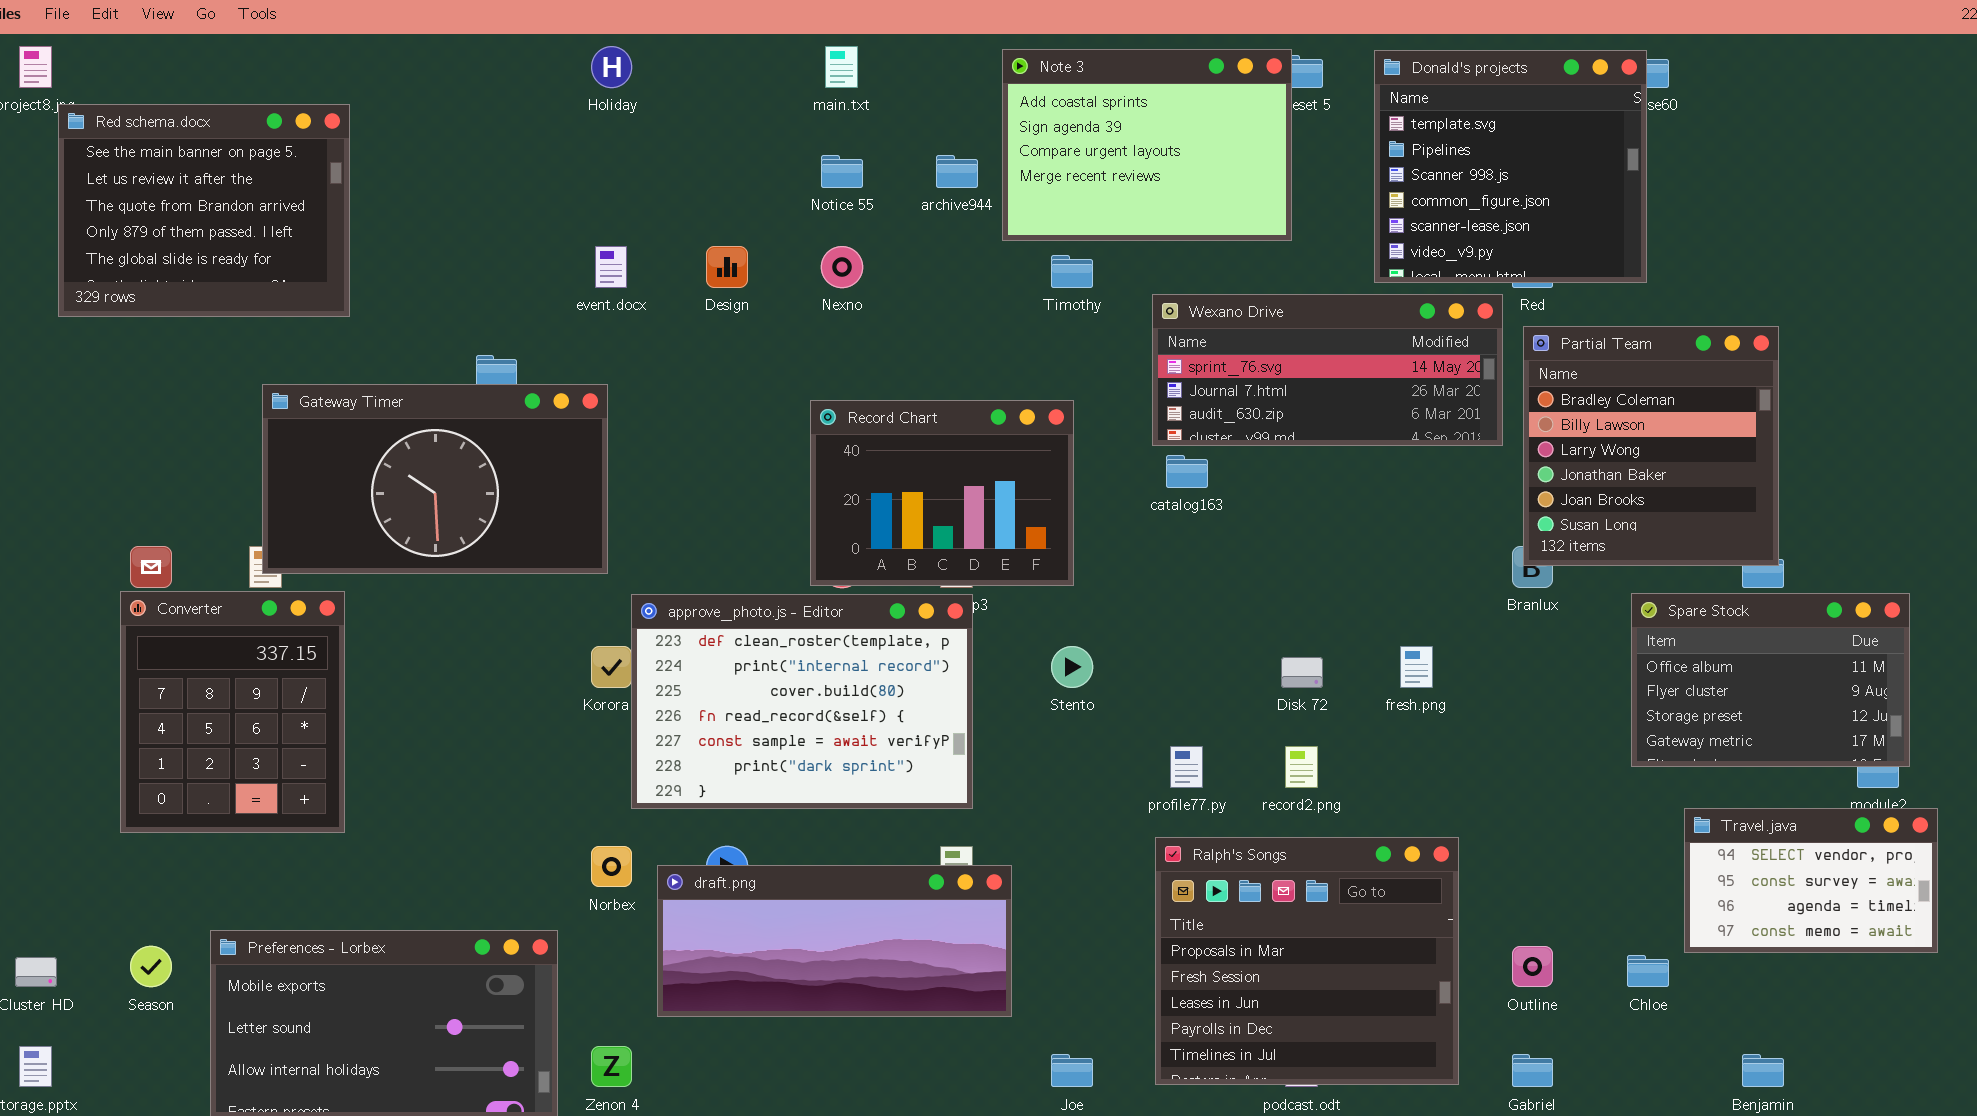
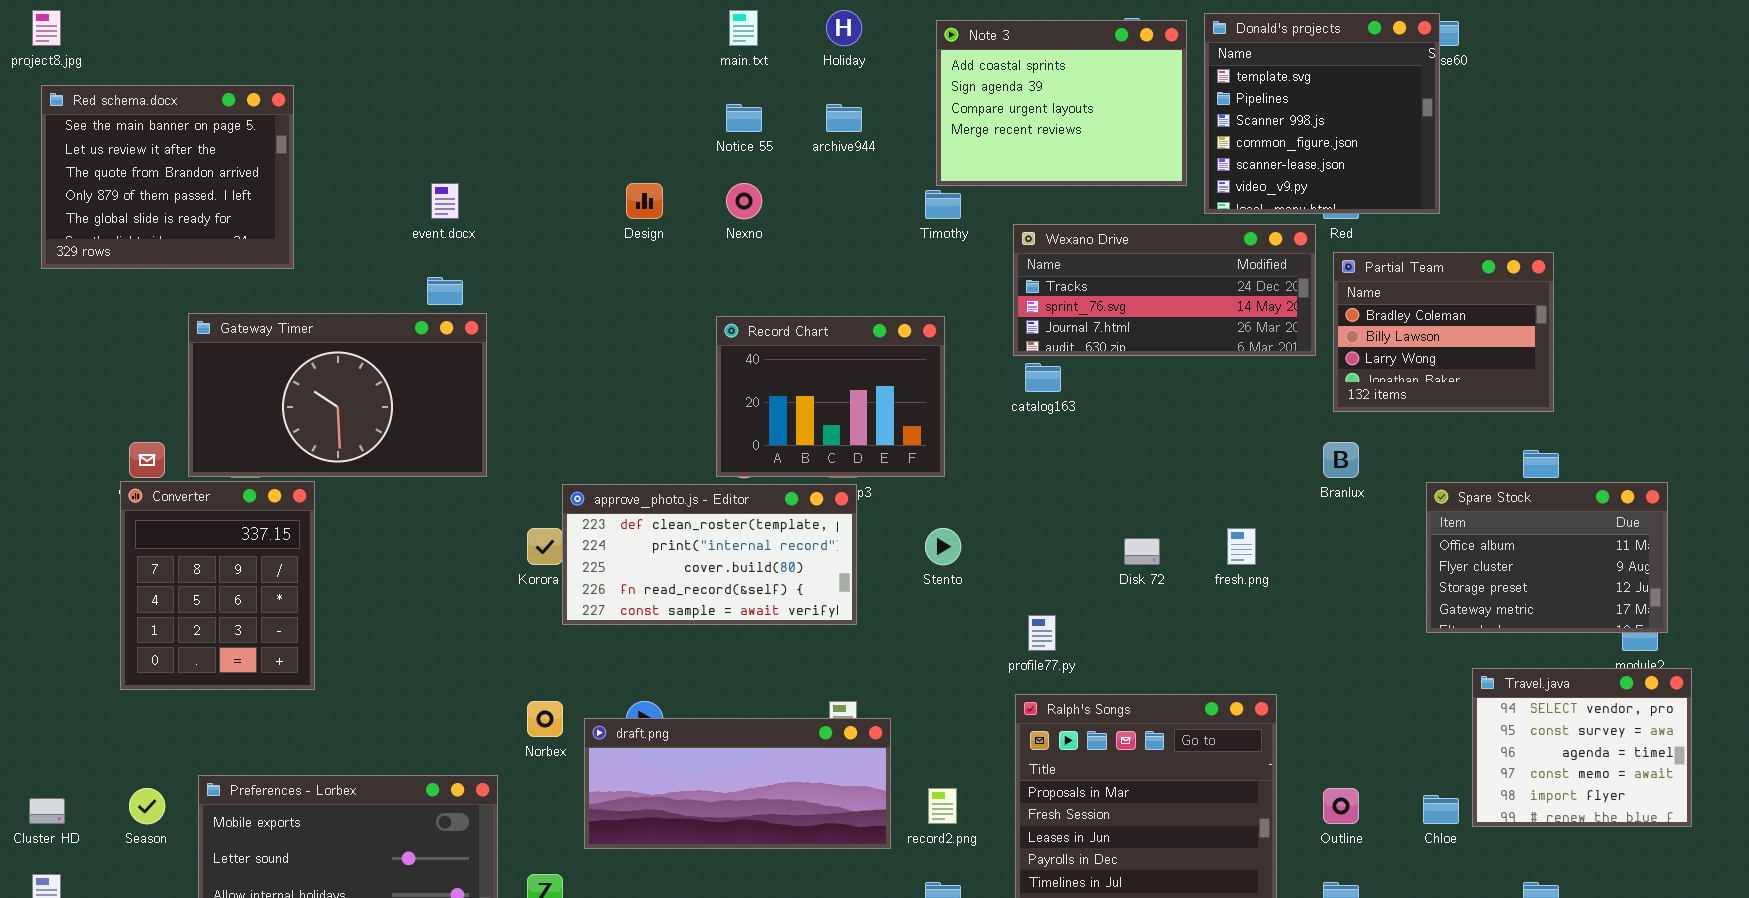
Holiday: [591,46,632,88] -> [826,10,862,46], moved
Note 3: [1002,49,1292,241] -> [936,20,1187,186], moved
Red schema.docx: [58,104,350,317] -> [41,85,294,269], moved
event.docx: [595,246,627,288] -> [431,183,459,219], moved
Wexano Drive: [1152,294,1503,446] -> [1013,224,1316,356], scrolled up 1 row
Partial Team: [1523,326,1779,566] -> [1333,252,1554,412], resized
Gateway Timer: [262,384,608,574] -> [188,313,487,477], moved
approve_photo.js - Editor: [631,594,973,809] -> [562,484,857,625], resized
record2.png: [1285,746,1318,788] -> [928,788,957,824], moved
Travel.java: [1684,808,1938,953] -> [1472,668,1692,827], resized

